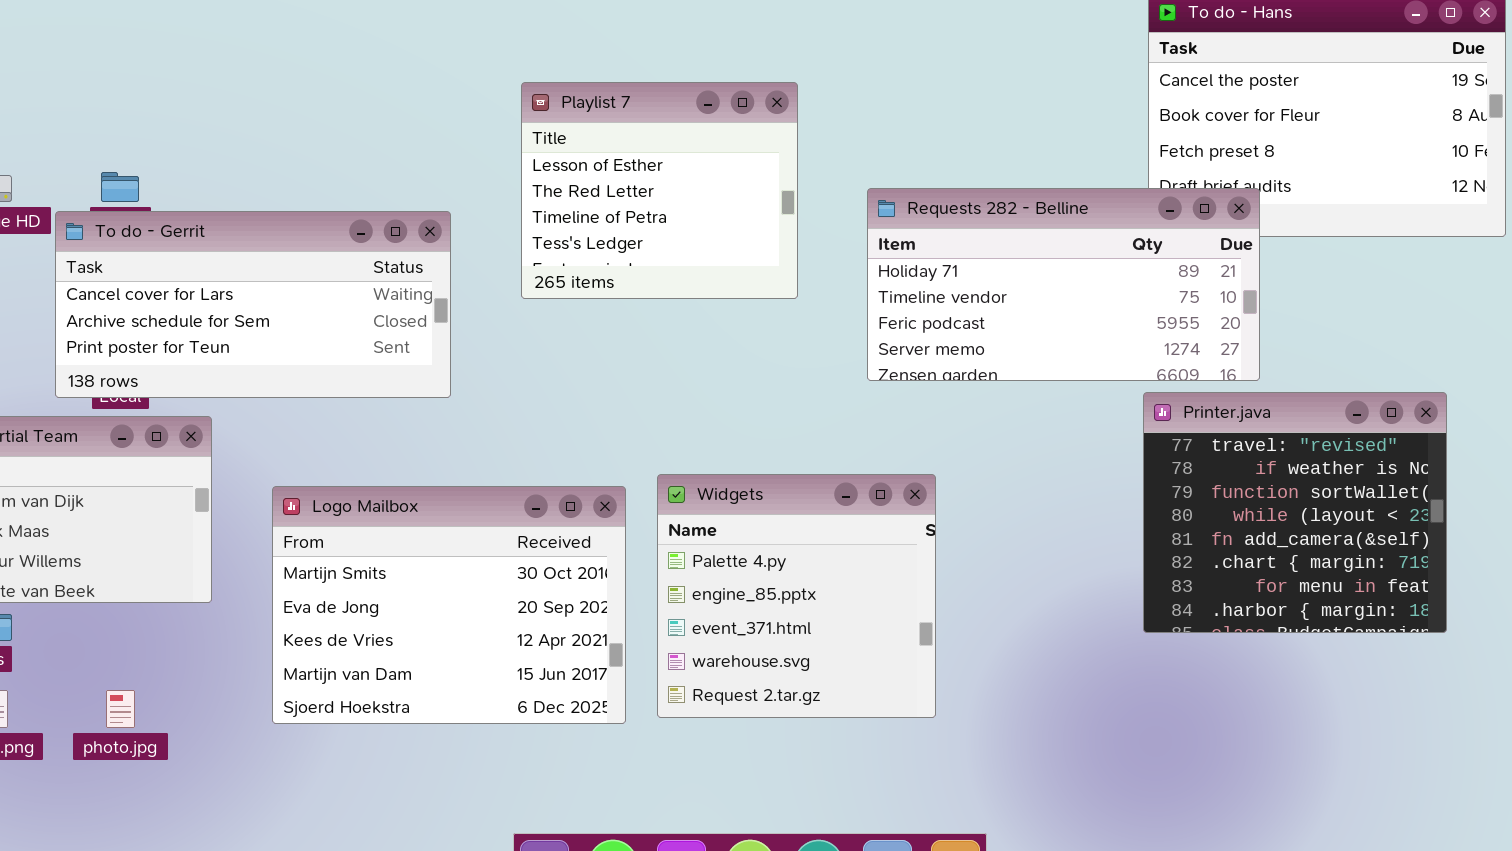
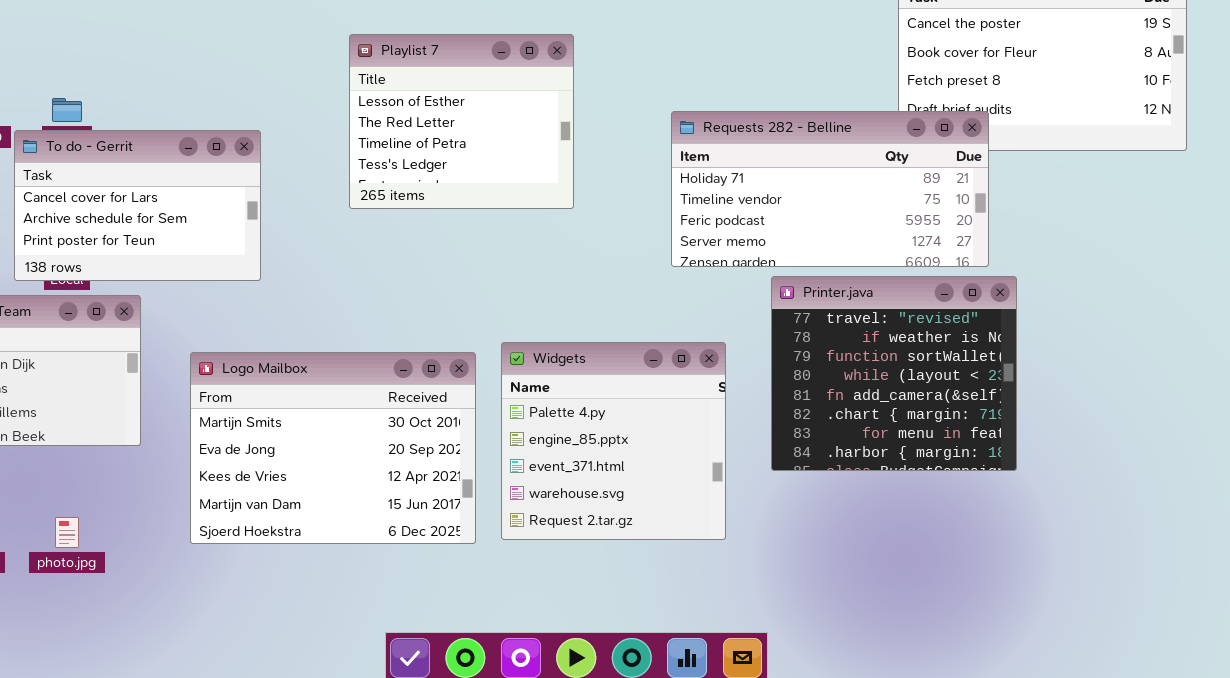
Playlist 7: [521,82,798,299] -> [349,34,574,209], moved
To do - Gerrit: [55,211,451,398] -> [14,130,261,281], resized
Printer.java: [1143,392,1447,633] -> [771,276,1017,471], moved

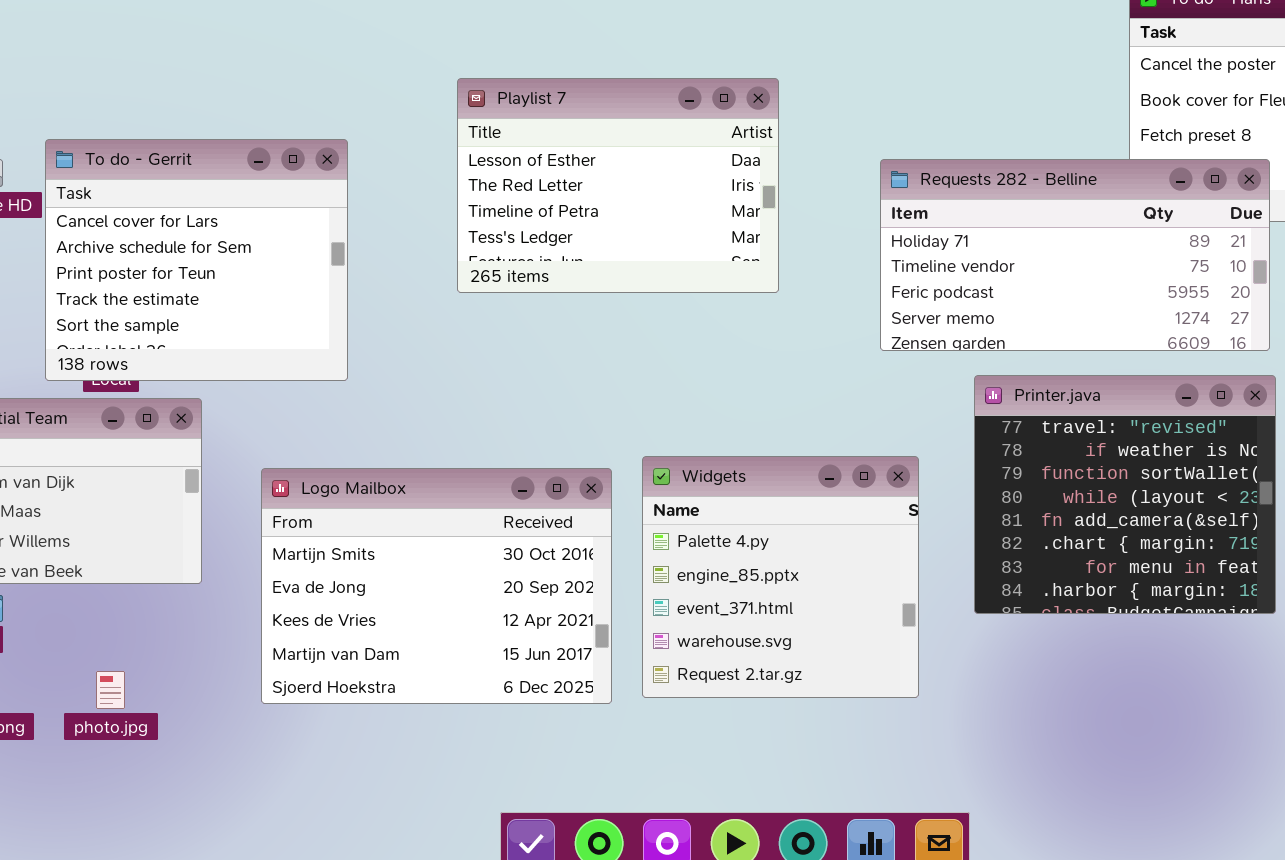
Playlist 7: [349,34,574,209] -> [457,78,779,293], resized
Requests 282 - Belline: [671,111,989,267] -> [880,159,1270,351], moved
To do - Gerrit: [14,130,261,281] -> [45,139,348,381], resized

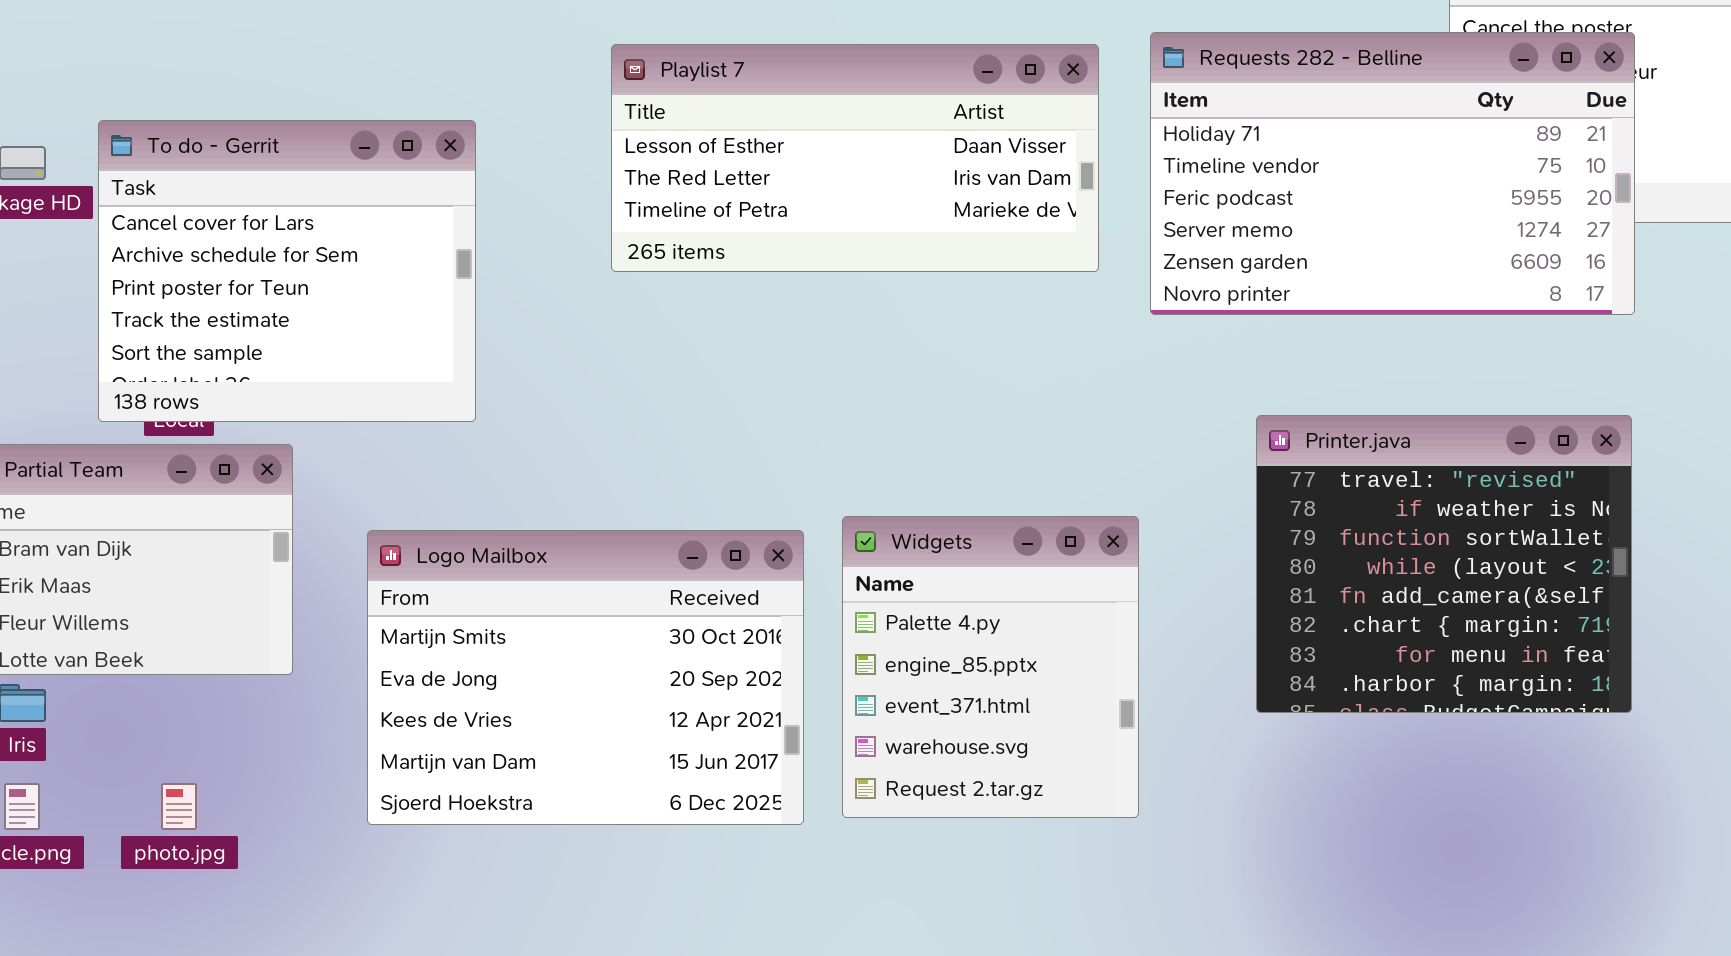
Playlist 7: [457,78,779,293] -> [611,44,1099,272], resized
Requests 282 - Belline: [880,159,1270,351] -> [1150,32,1635,315], moved, resized
Widgets: [642,456,919,698] -> [842,516,1139,818], resized

